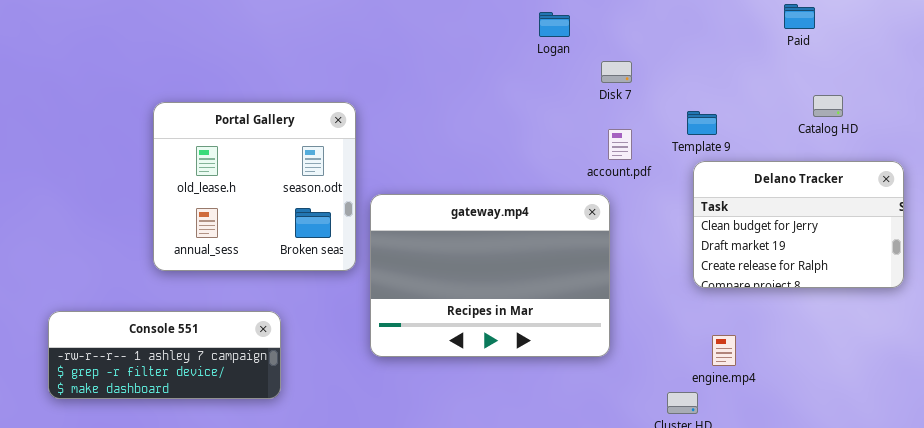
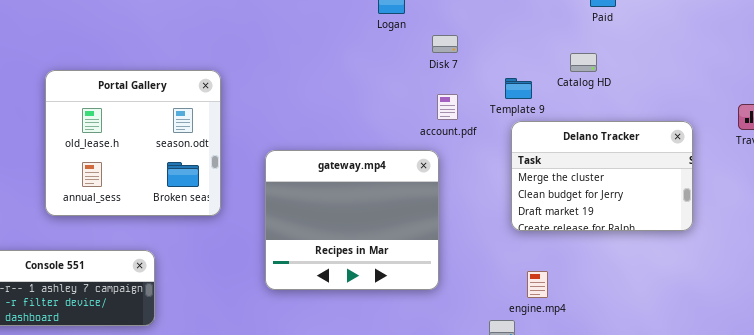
Catalog HD: [813,95,843,117] -> [570,53,597,72], moved
Delano Tracker: [693,161,904,288] -> [511,121,693,231], scrolled up 1 row
gateway.mp4: [370,194,610,357] -> [265,150,439,290], resized

